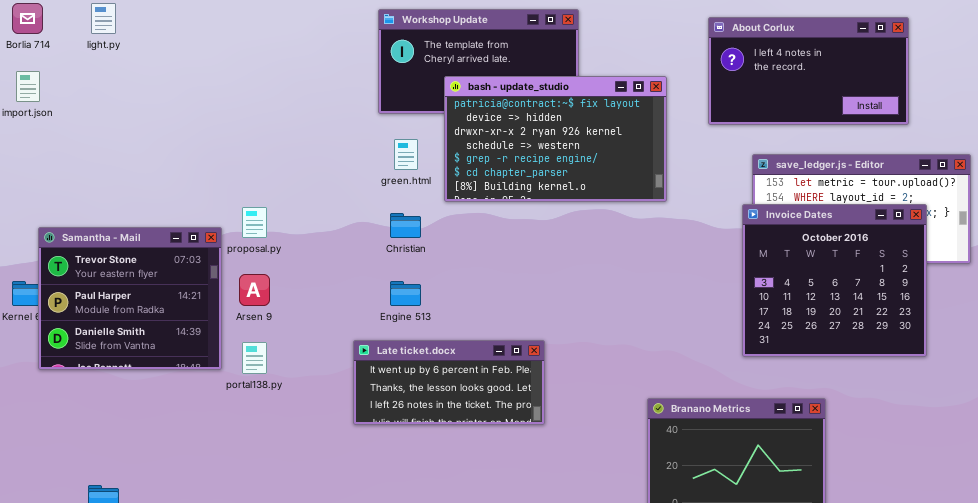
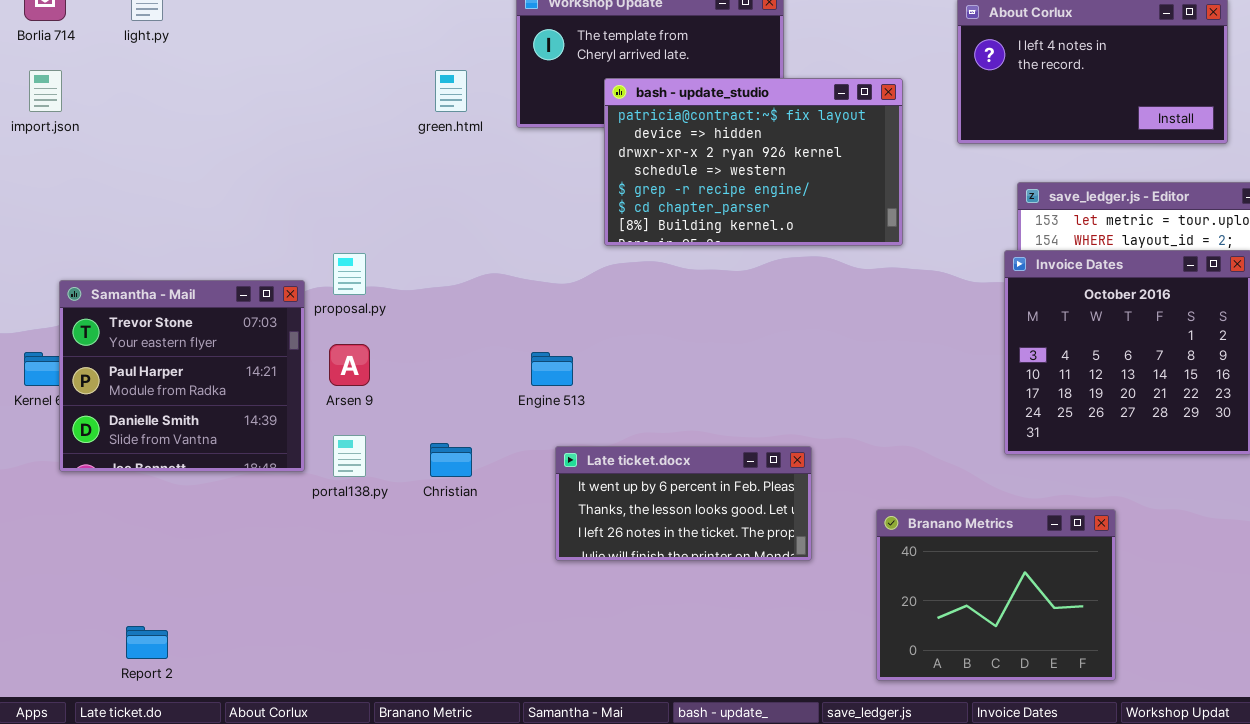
green.html: [394,139,418,170] -> [435,70,467,112], moved
Christian: [390,213,421,238] -> [430,443,472,477], moved
Late ticket.docx: [353,340,545,425] -> [555,446,812,561], moved

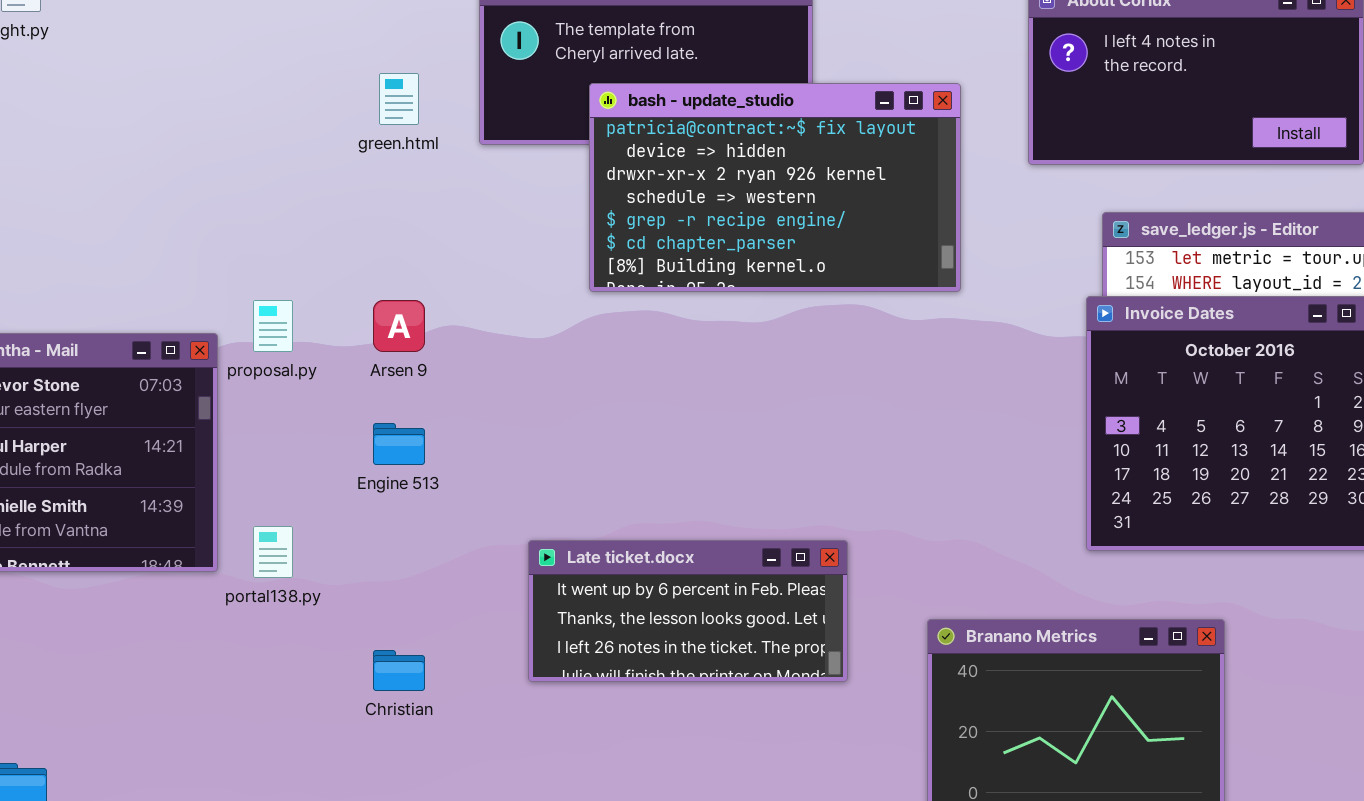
Arsen 9: [329,344,370,386] -> [373,300,425,352], moved
Engine 513: [531,352,573,386] -> [373,423,425,465], moved
Christian: [430,443,472,477] -> [373,650,425,691], moved

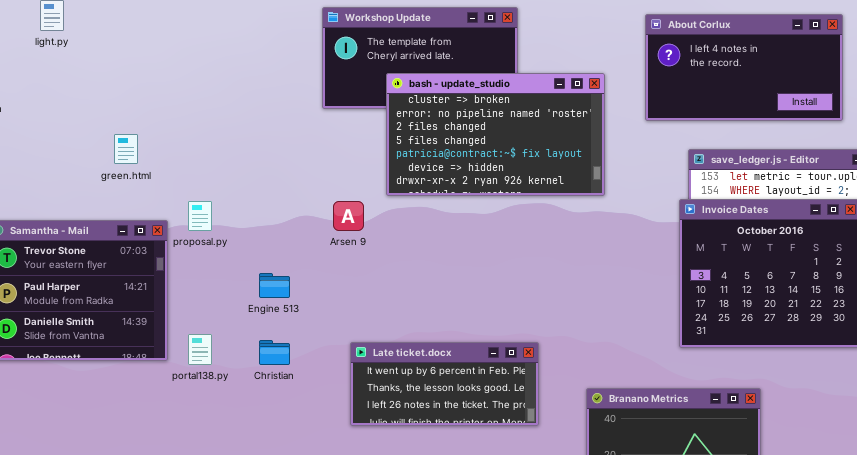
green.html: [379,73,419,125] -> [114,134,138,164], moved
bash - update_studio: [589,83,961,292] -> [386,73,605,196], scrolled up 4 rows
Arsen 9: [373,300,425,352] -> [333,201,364,231], moved
Christian: [373,650,425,691] -> [259,340,290,365], moved

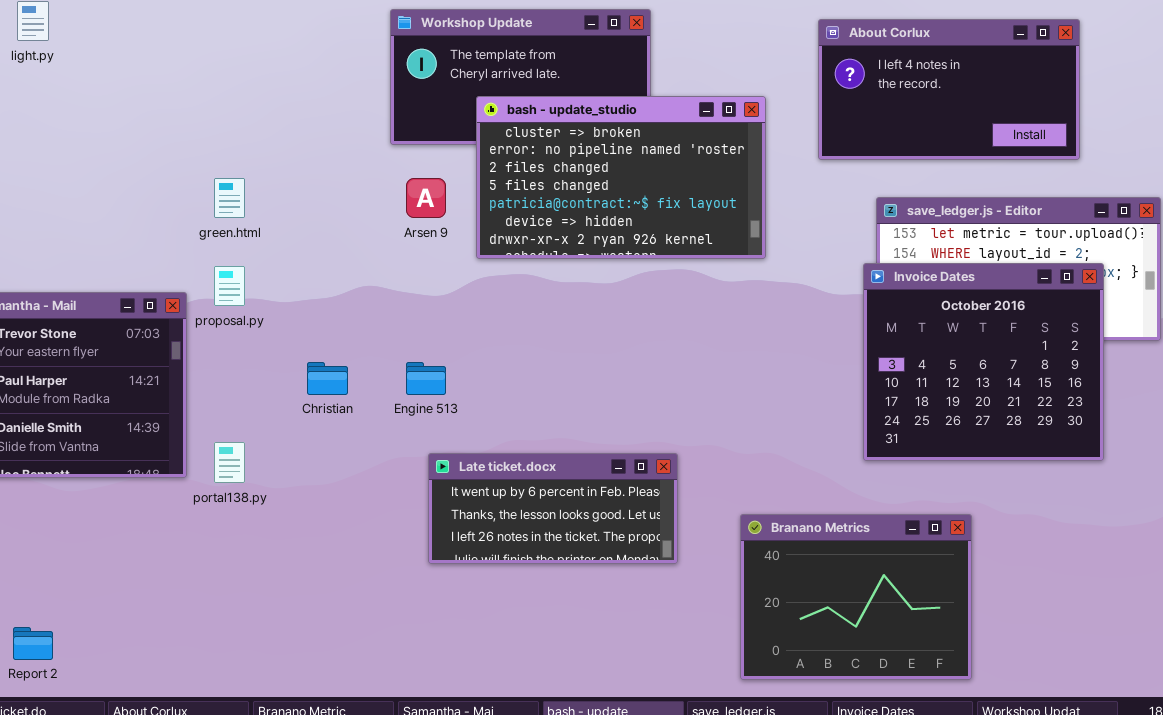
green.html: [114,134,138,164] -> [214,178,245,218], moved
Arsen 9: [333,201,364,231] -> [406,178,446,218], moved
Engine 513: [259,273,290,298] -> [406,362,446,395], moved
Christian: [259,340,290,365] -> [307,362,348,395], moved

